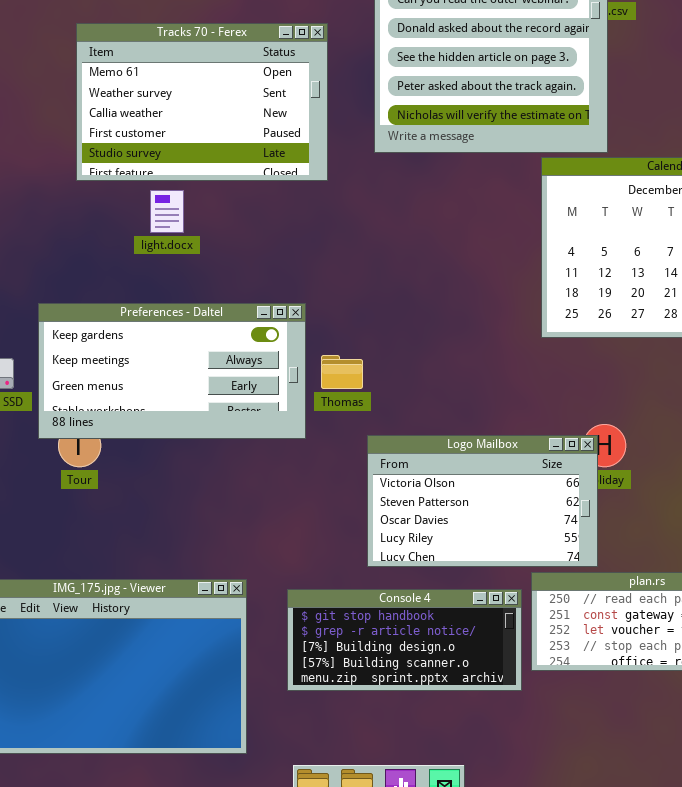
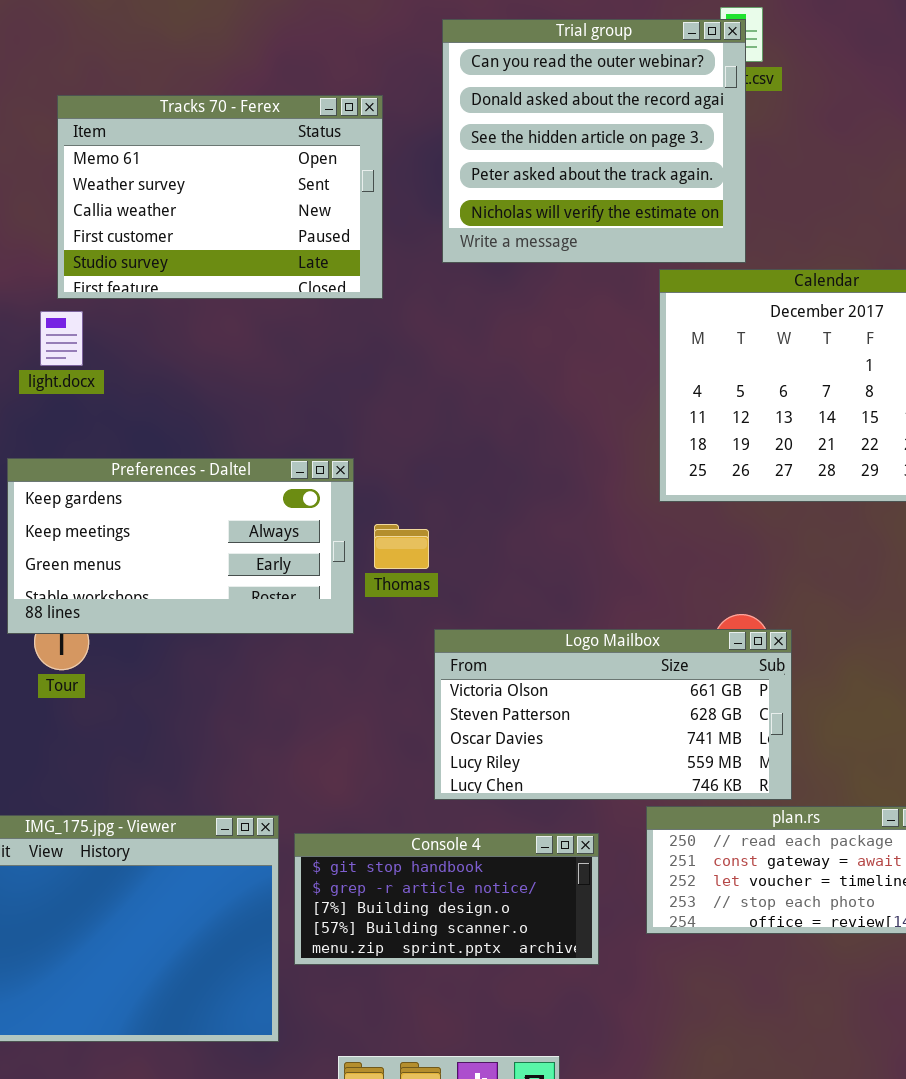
light.docx: [150,190,184,233] -> [40,311,83,366], moved
Logo Mailbox: [367,435,598,567] -> [434,629,792,800], resized
Console 4: [287,589,522,691] -> [294,833,599,965], moved

